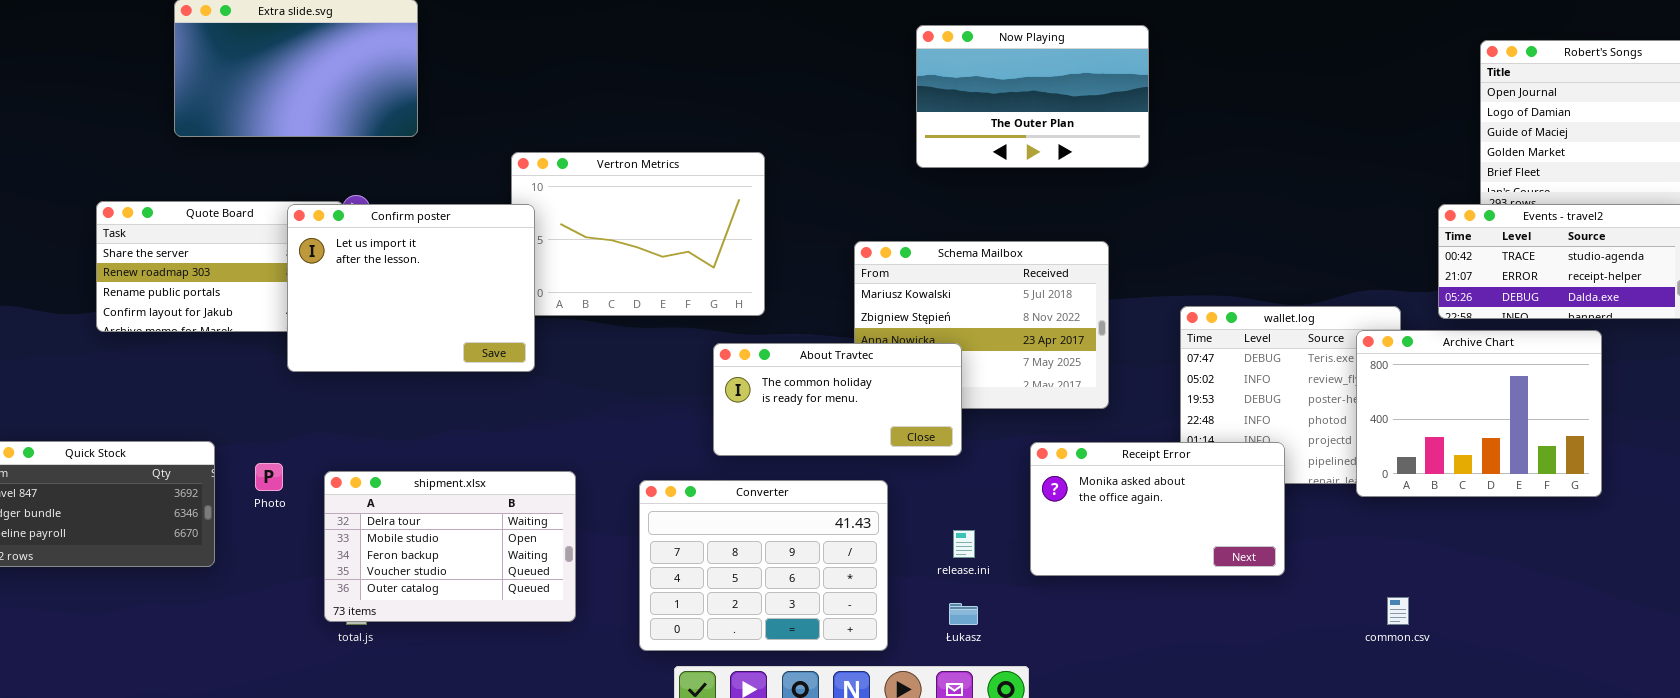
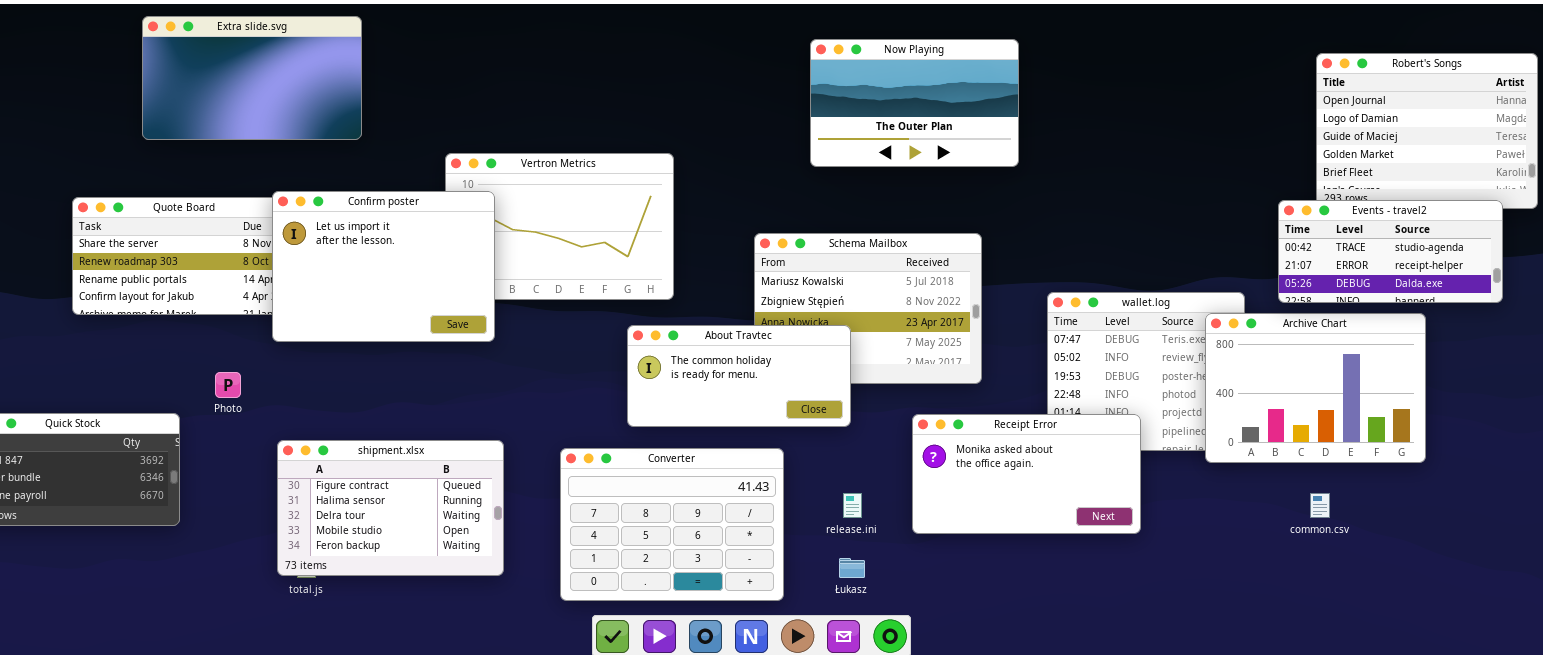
Confirm poster: [287,204,535,372] -> [272,191,495,342], moved
Photo: [255,463,283,491] -> [215,372,241,398], moved
shipment.xlsx: [324,471,576,622] -> [277,440,504,576], scrolled up 2 rows
common.csv: [1387,597,1409,625] -> [1310,493,1330,518], moved

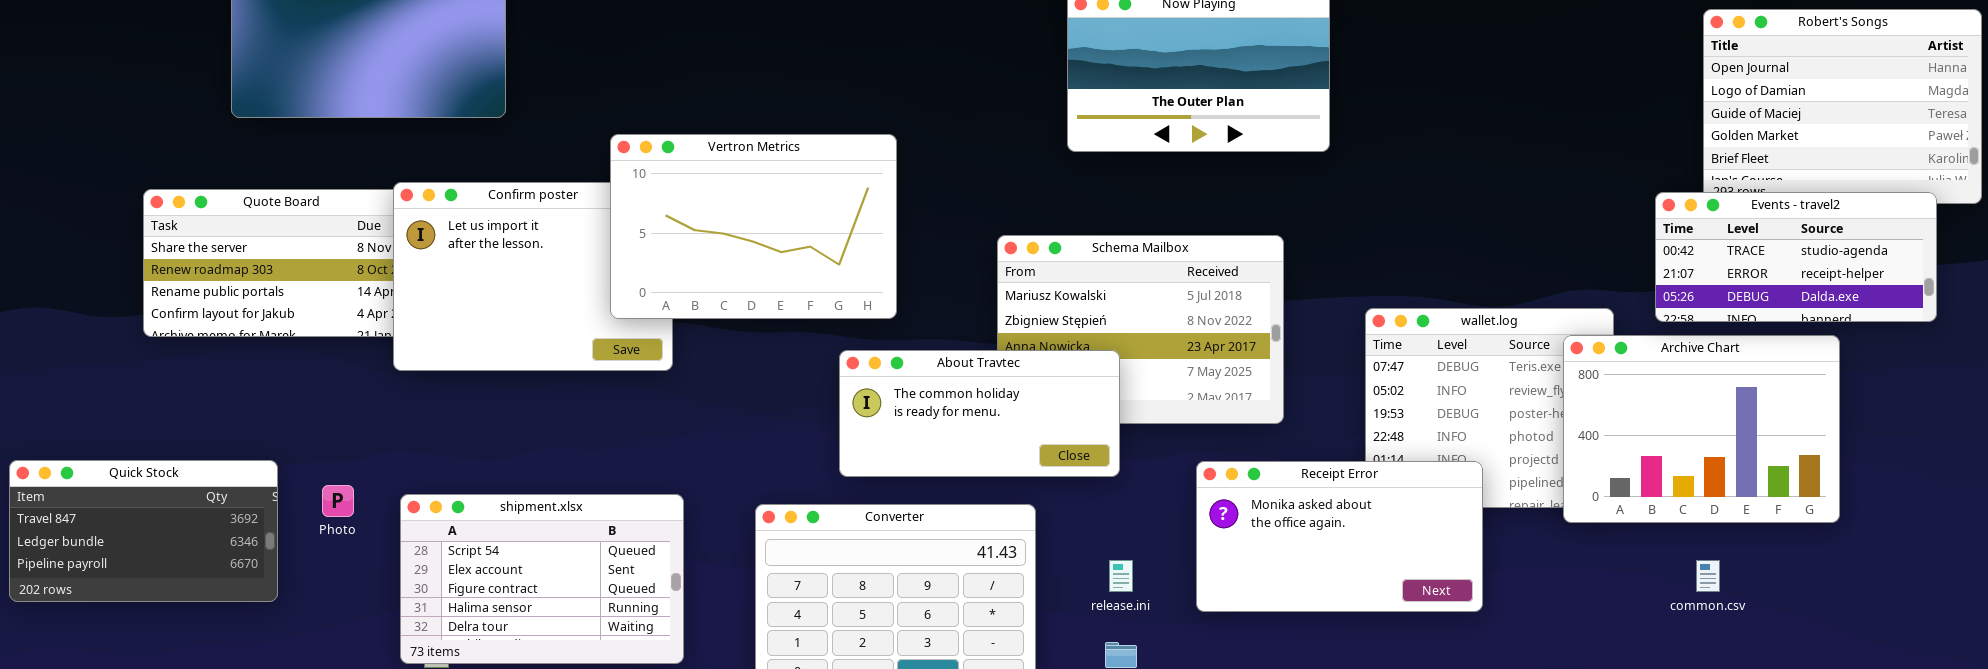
Vertron Metrics: [445,153,674,300] -> [610,134,897,319], raised
Photo: [215,372,241,398] -> [322,485,354,517], moved
shipment.xlsx: [277,440,504,576] -> [400,494,684,664], scrolled up 2 rows

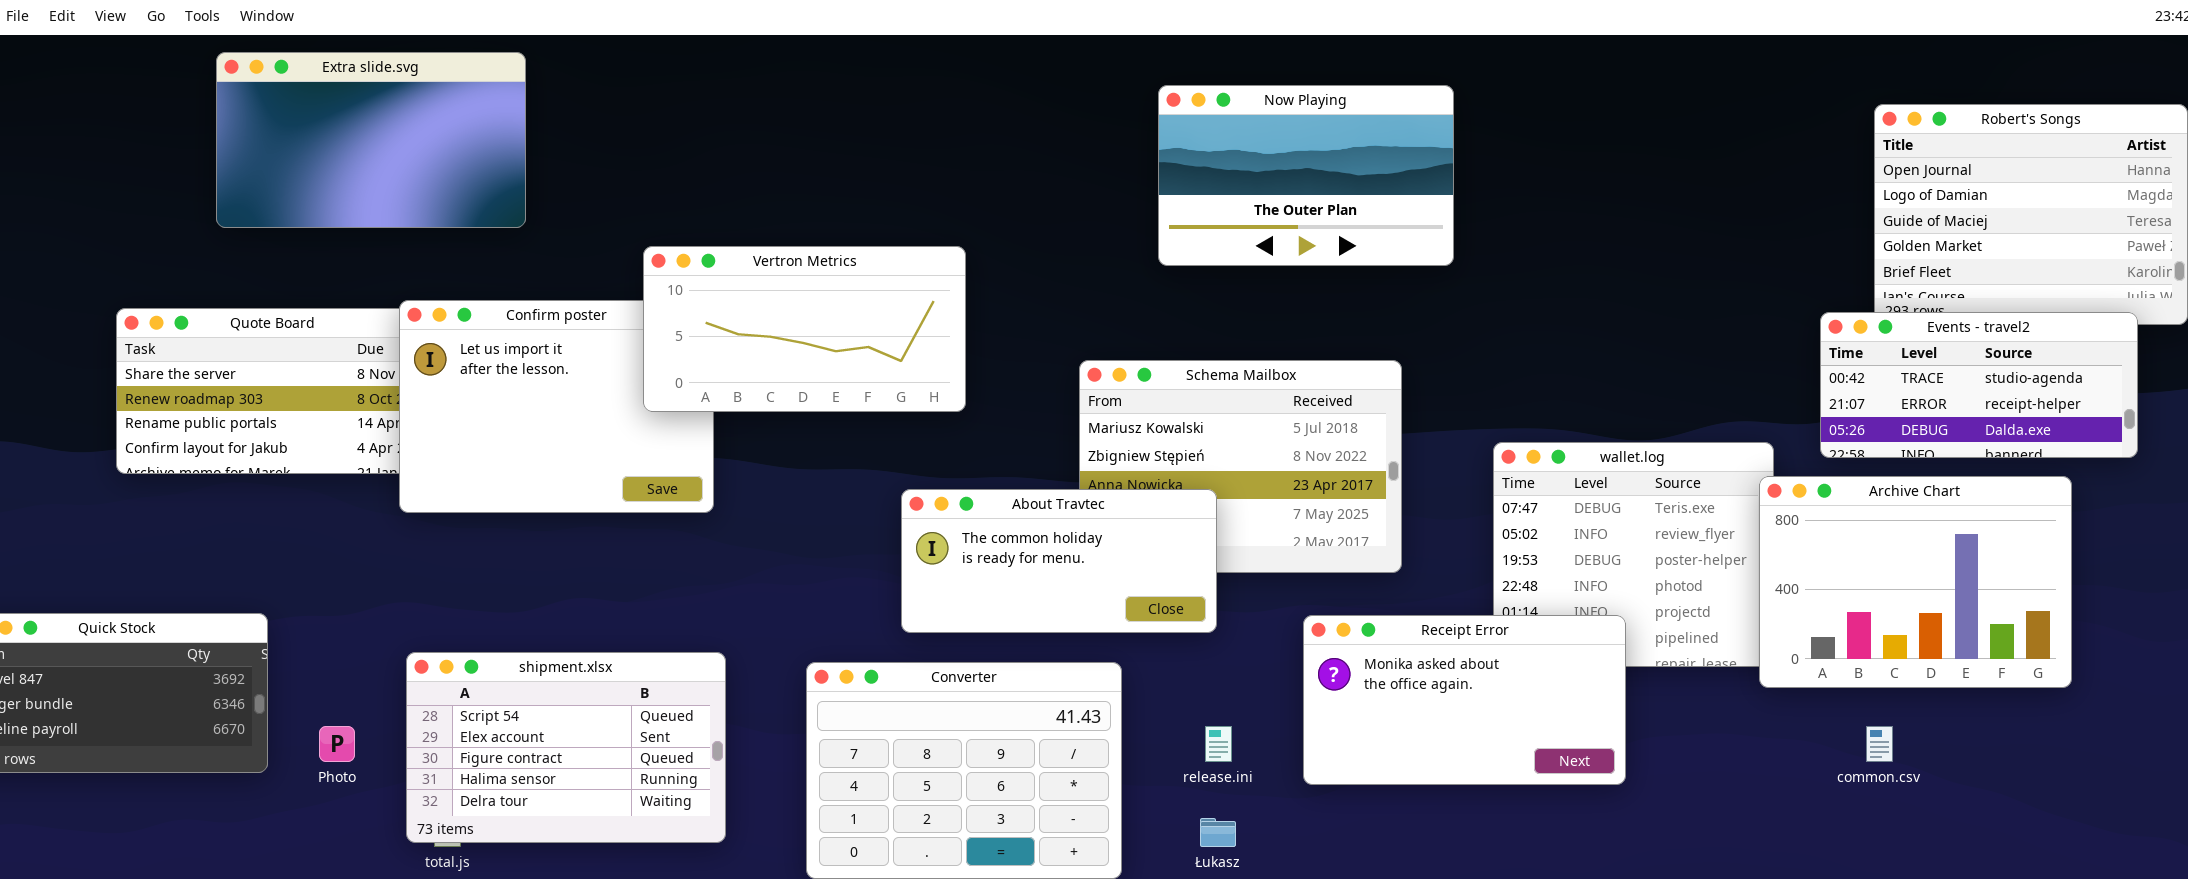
Vertron Metrics: [610,134,897,319] -> [643,246,966,412], resized
Archive Chart: [1563,335,1840,523] -> [1759,476,2072,688], moved
Photo: [322,485,354,517] -> [319,726,355,762], moved

